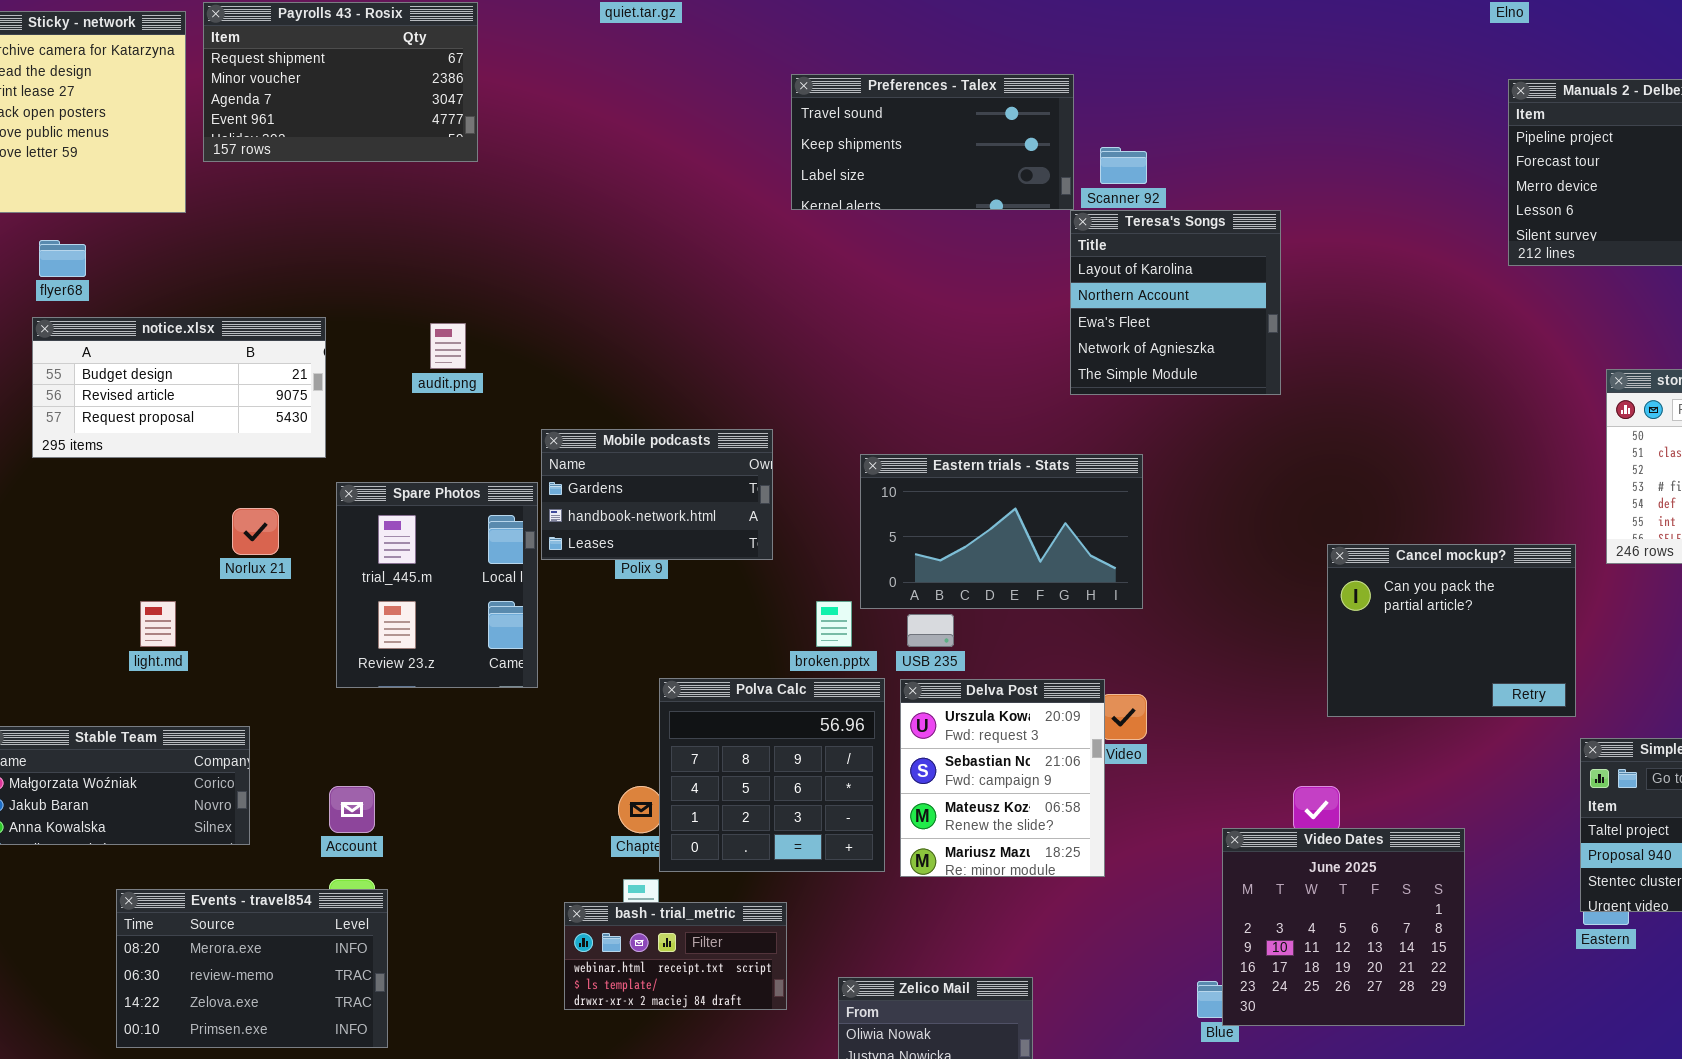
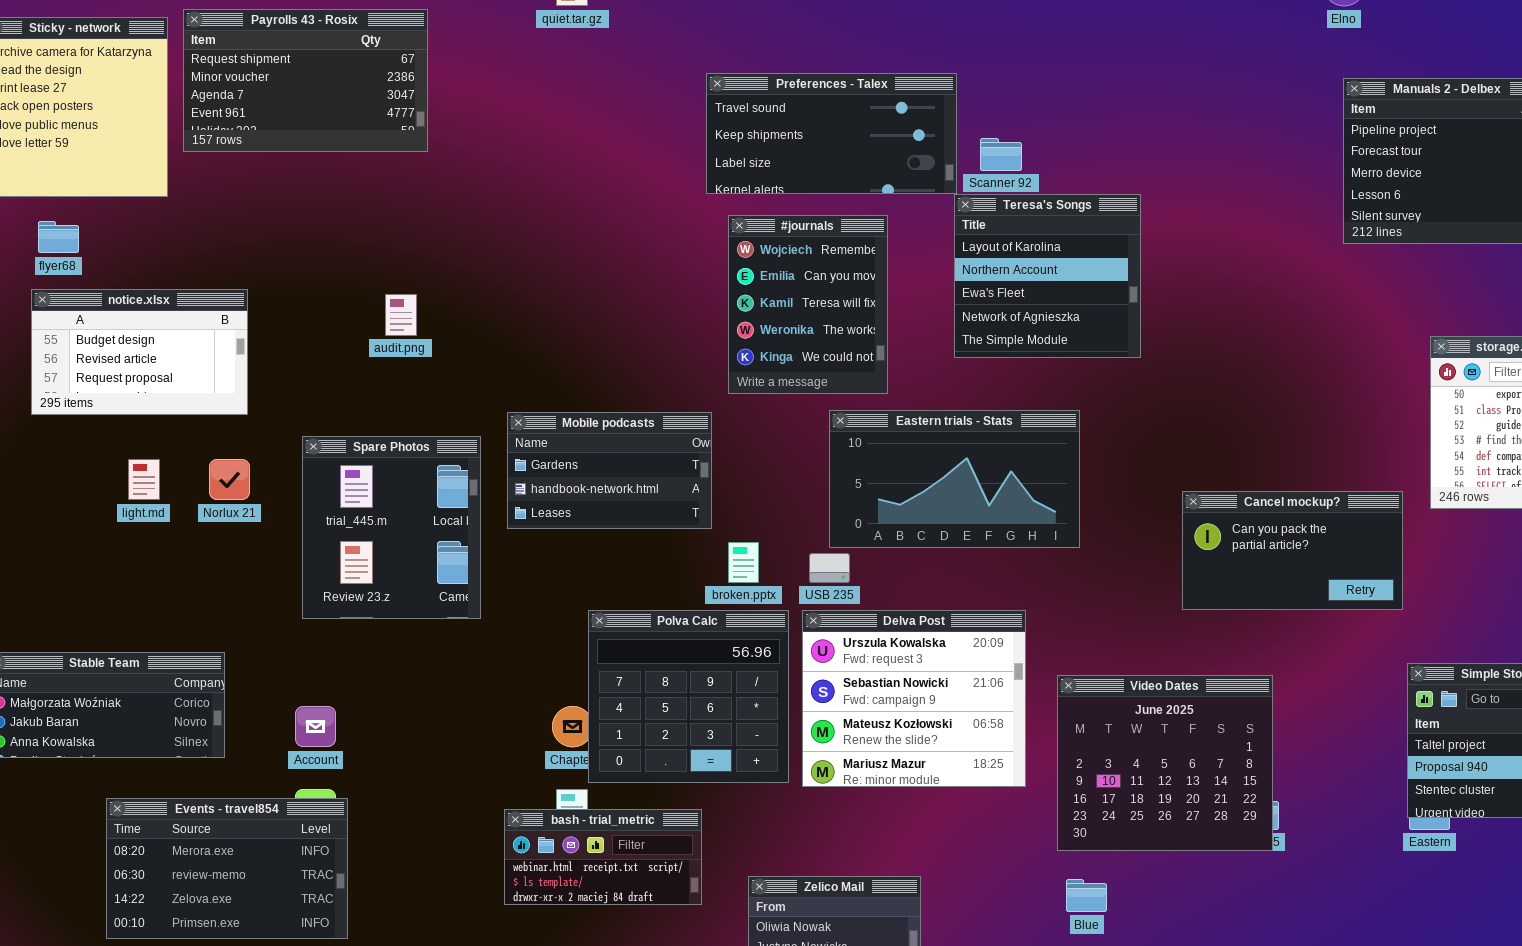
#journals: none -> [728,215,888,394], opened
notice.xlsx: [32,317,326,458] -> [31,289,248,415], resized
Mobile podcasts: [541,429,773,560] -> [507,412,712,529], moved
Eastern trials - Stats: [860,454,1143,609] -> [829,410,1080,548], moved
Cancel mockup?: [1327,544,1576,717] -> [1182,491,1403,610], resized
light.md: [140,601,176,647] -> [128,459,160,500], moved
Delva Post: [900,679,1105,877] -> [802,610,1026,787], resized
Video Dates: [1222,828,1465,1026] -> [1057,675,1273,851], moved

